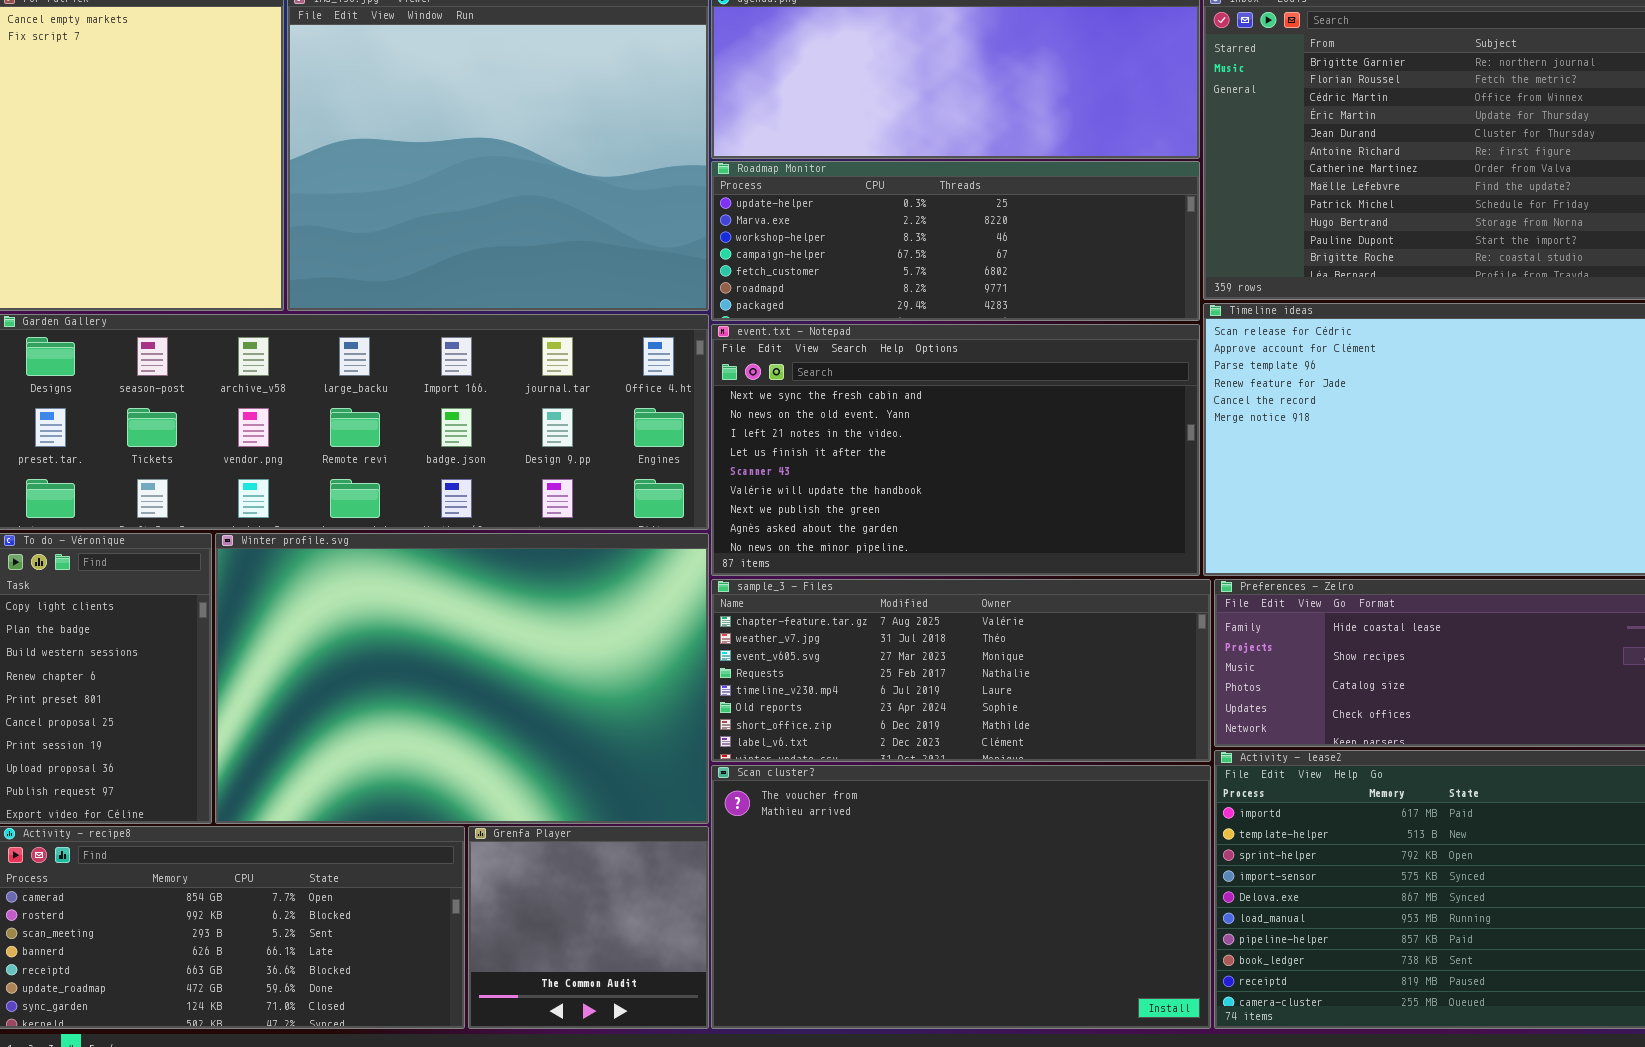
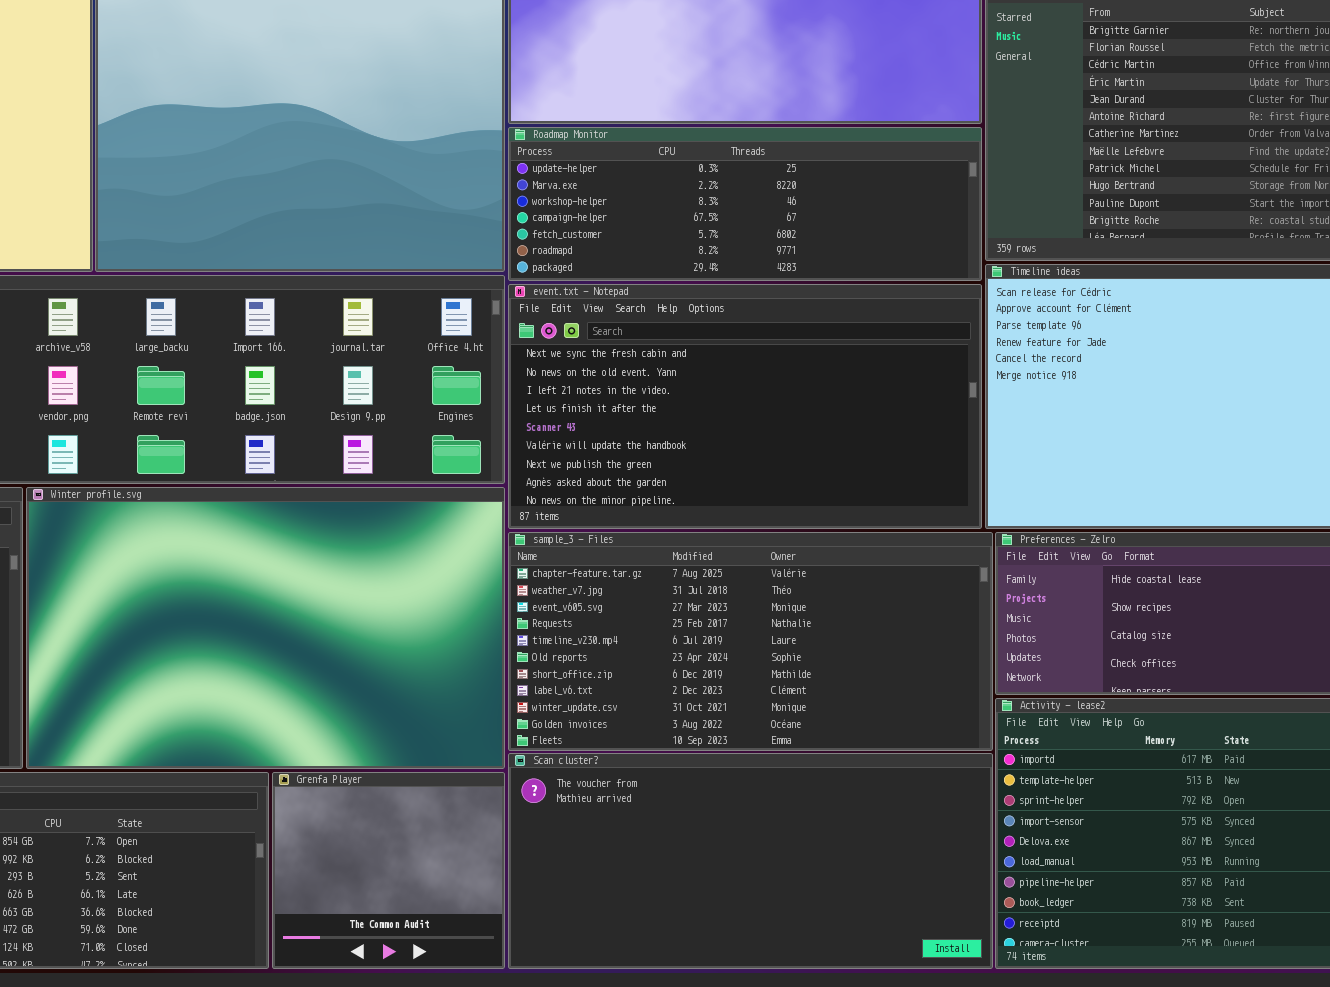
sample_3 - Files: [711,579,1211,762] -> [508,532,993,751], resized
Scan cluster?: [711,765,1211,1029] -> [508,753,993,969], resized

